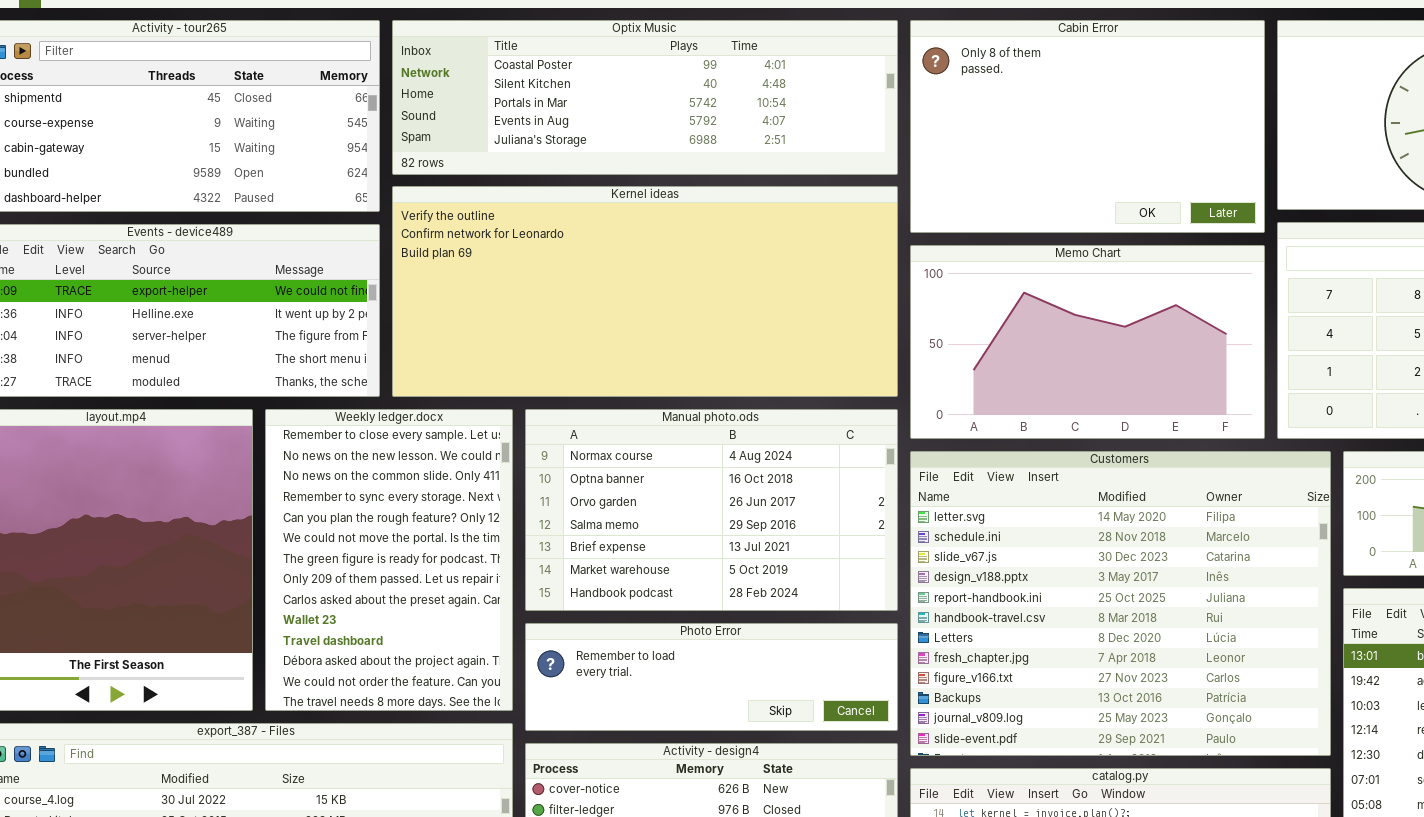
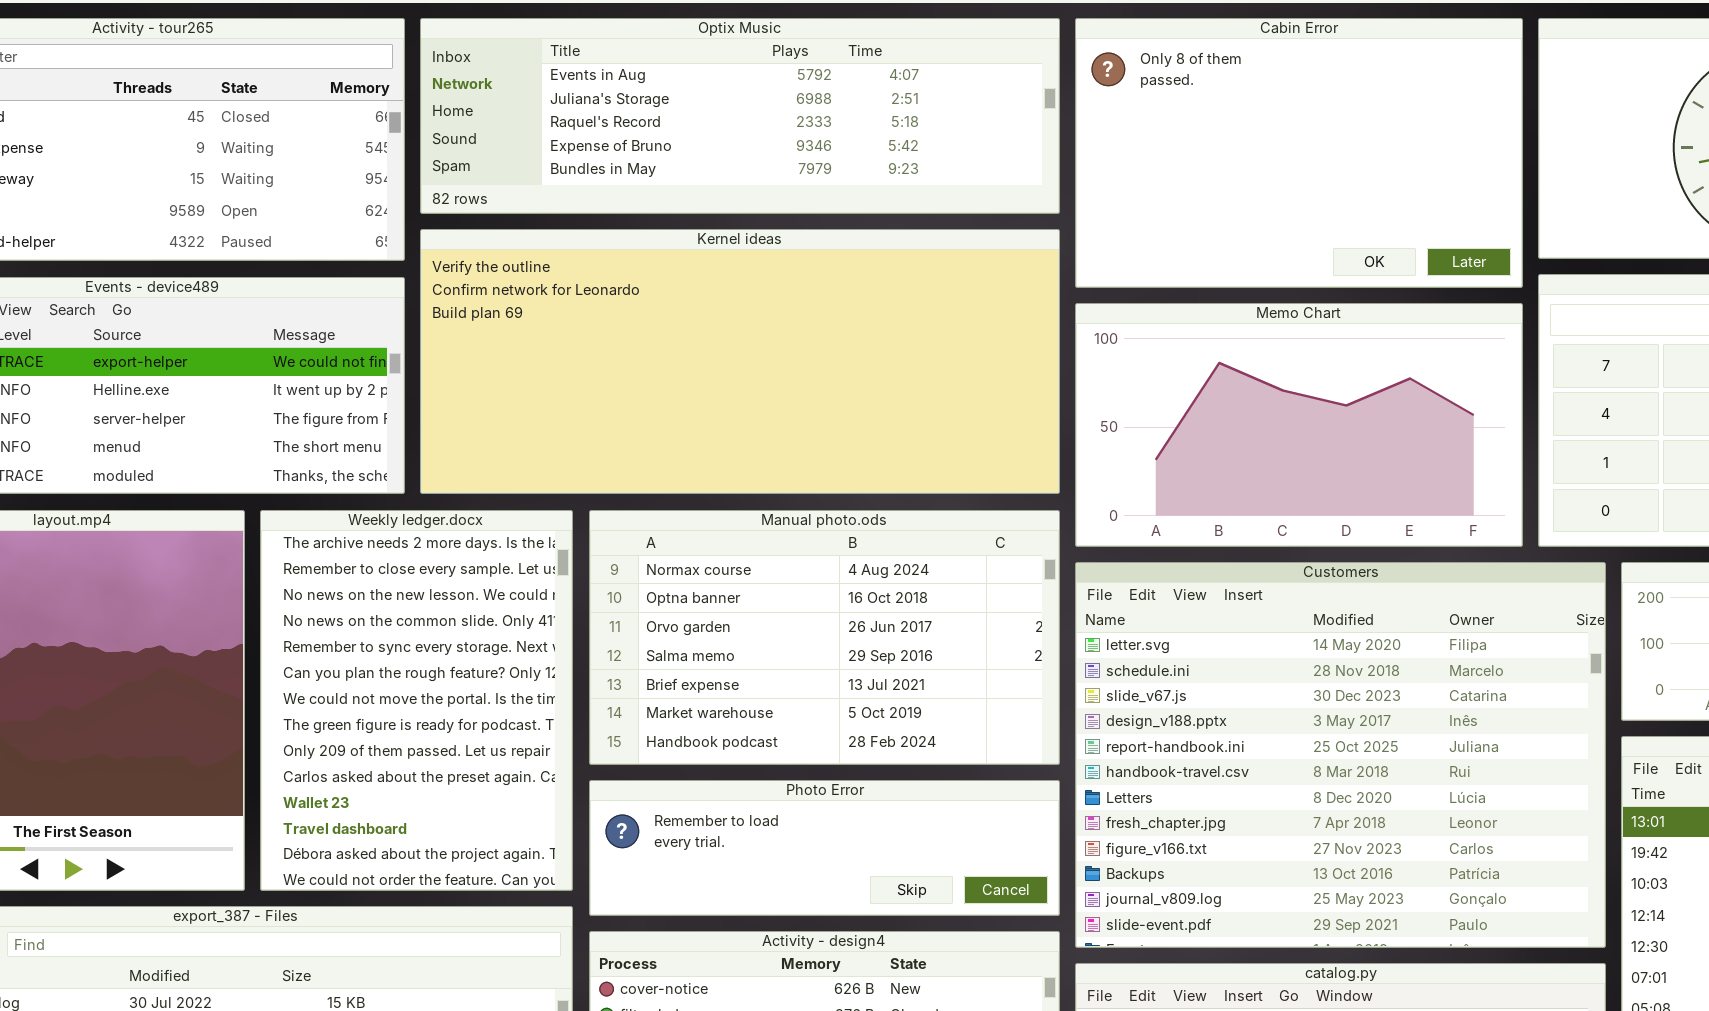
Optix Music: [392,20,898,175] -> [420,18,1060,214], scrolled down 3 rows
Weekly ledger.docx: [265,409,513,711] -> [260,510,573,891], scrolled up 1 row

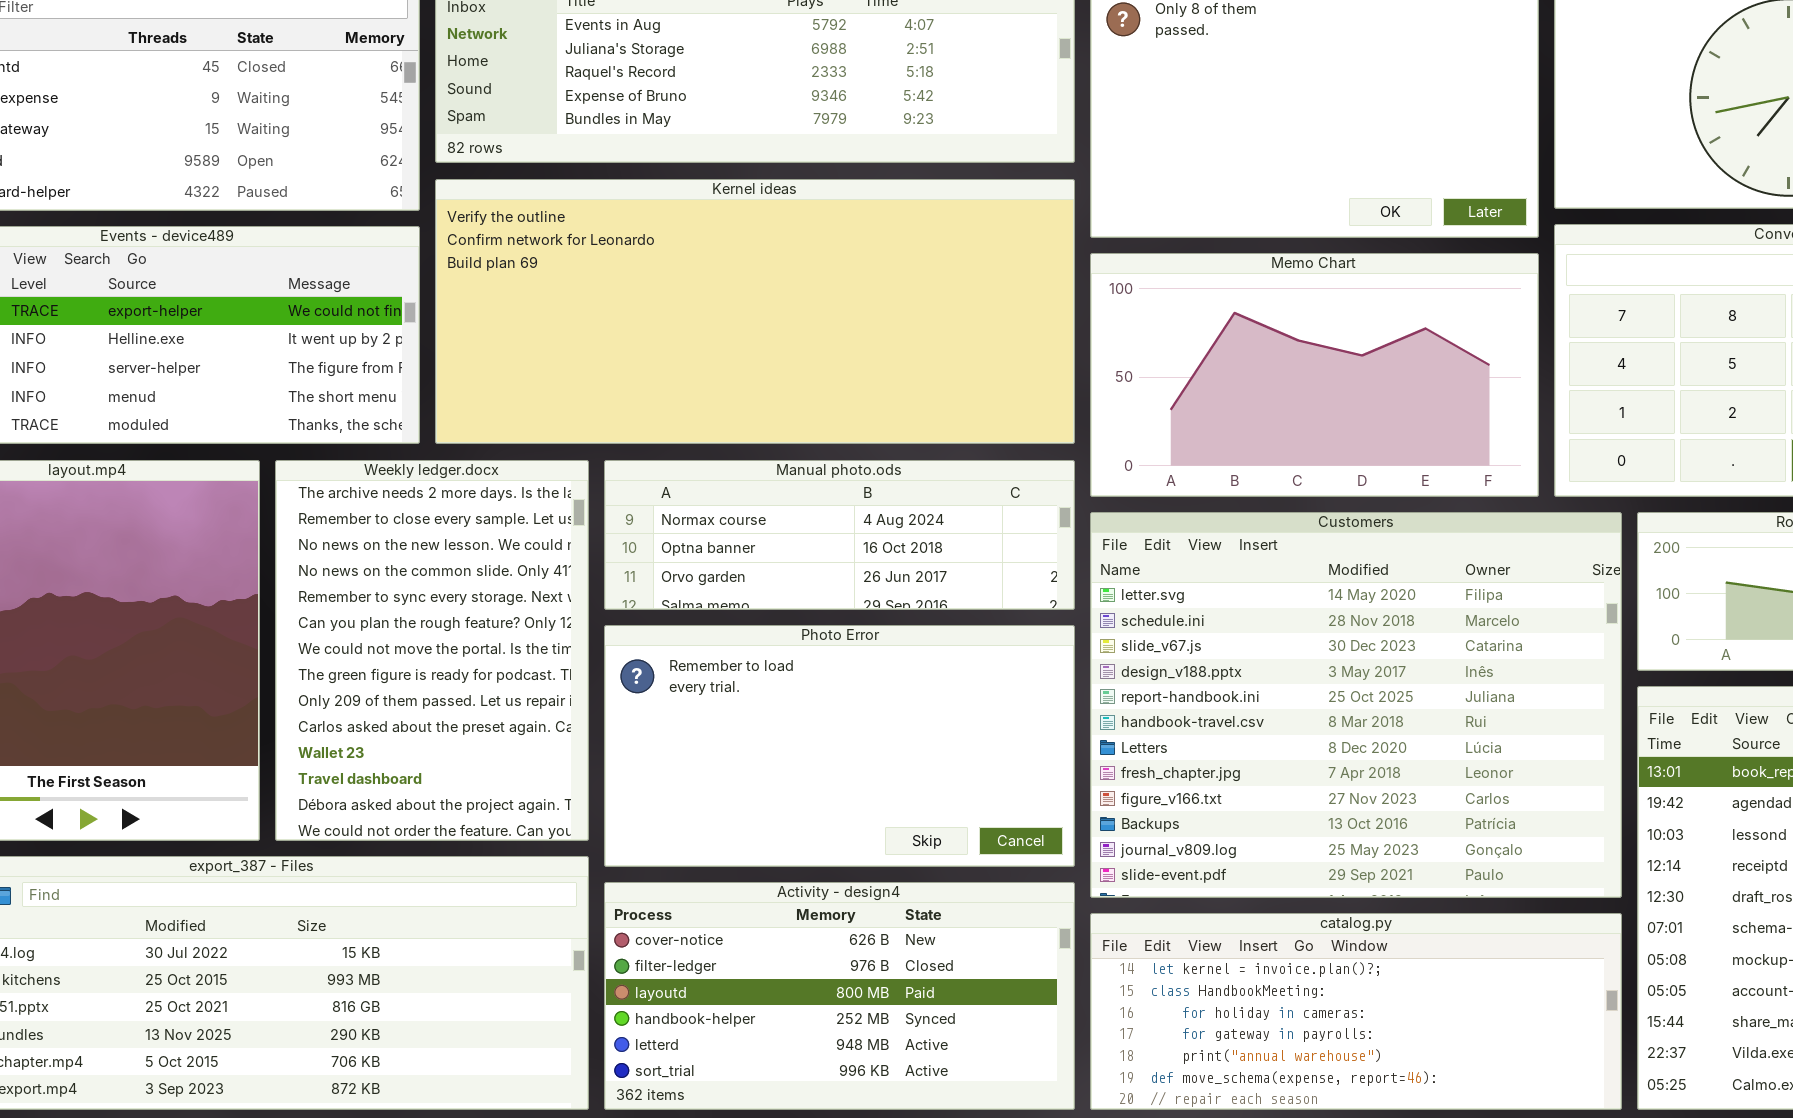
Manual photo.ods: [589,510,1060,765] -> [604,460,1075,610], resized
Photo Error: [589,780,1060,916] -> [604,625,1075,867], resized

